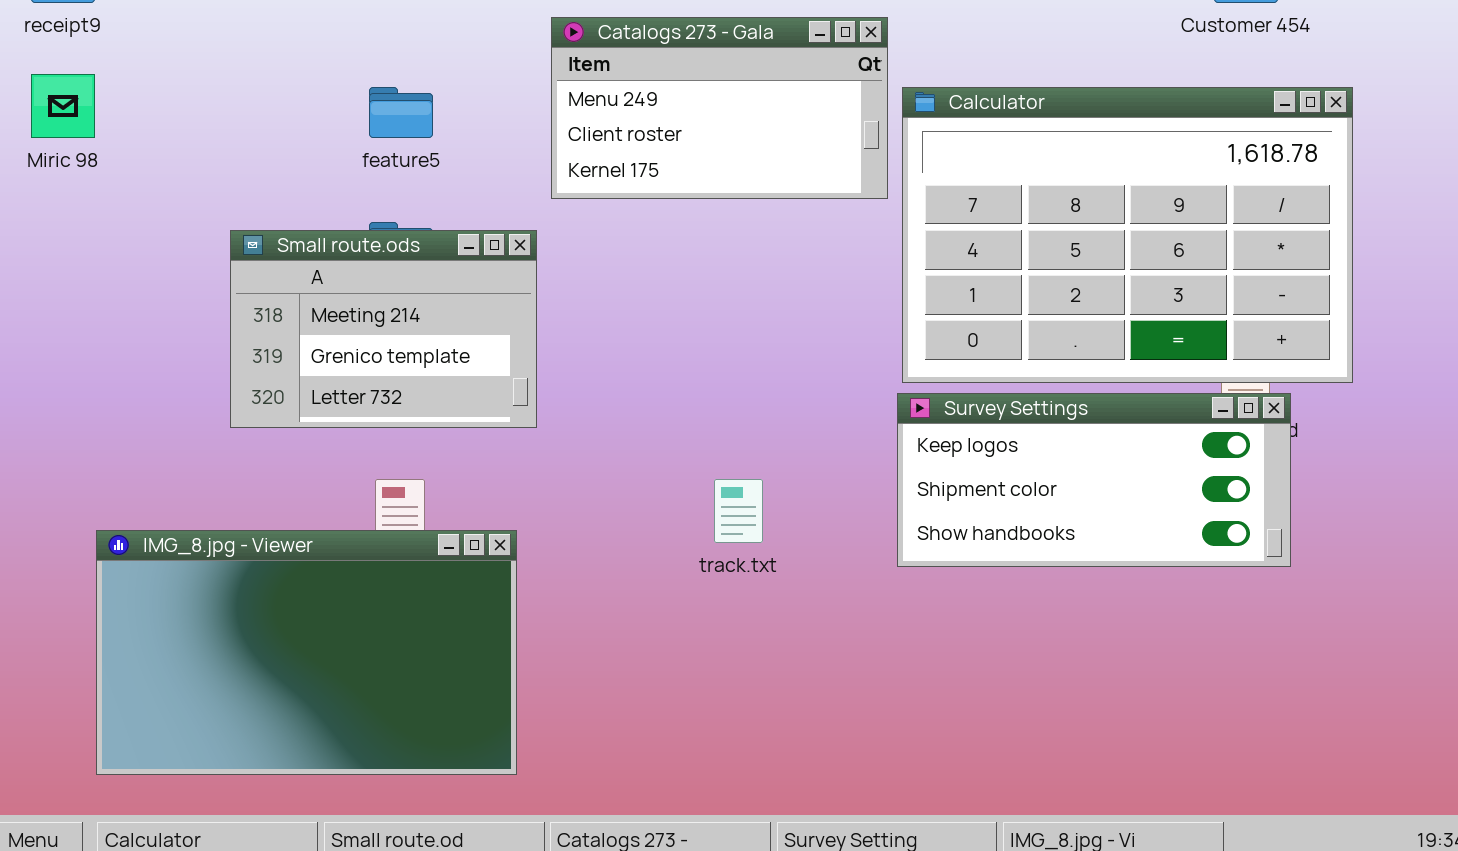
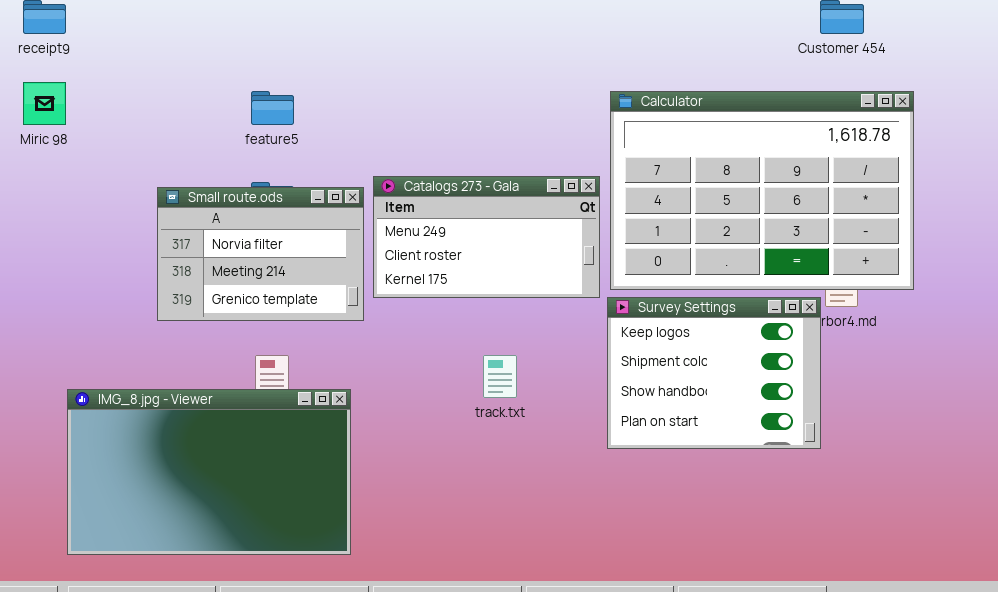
Catalogs 273 - Gala: [551,17,888,199] -> [373,176,600,298], moved
Small route.ods: [230,230,537,428] -> [157,187,364,321], scrolled up 1 row
Survey Settings: [897,393,1291,567] -> [607,297,821,449], resized

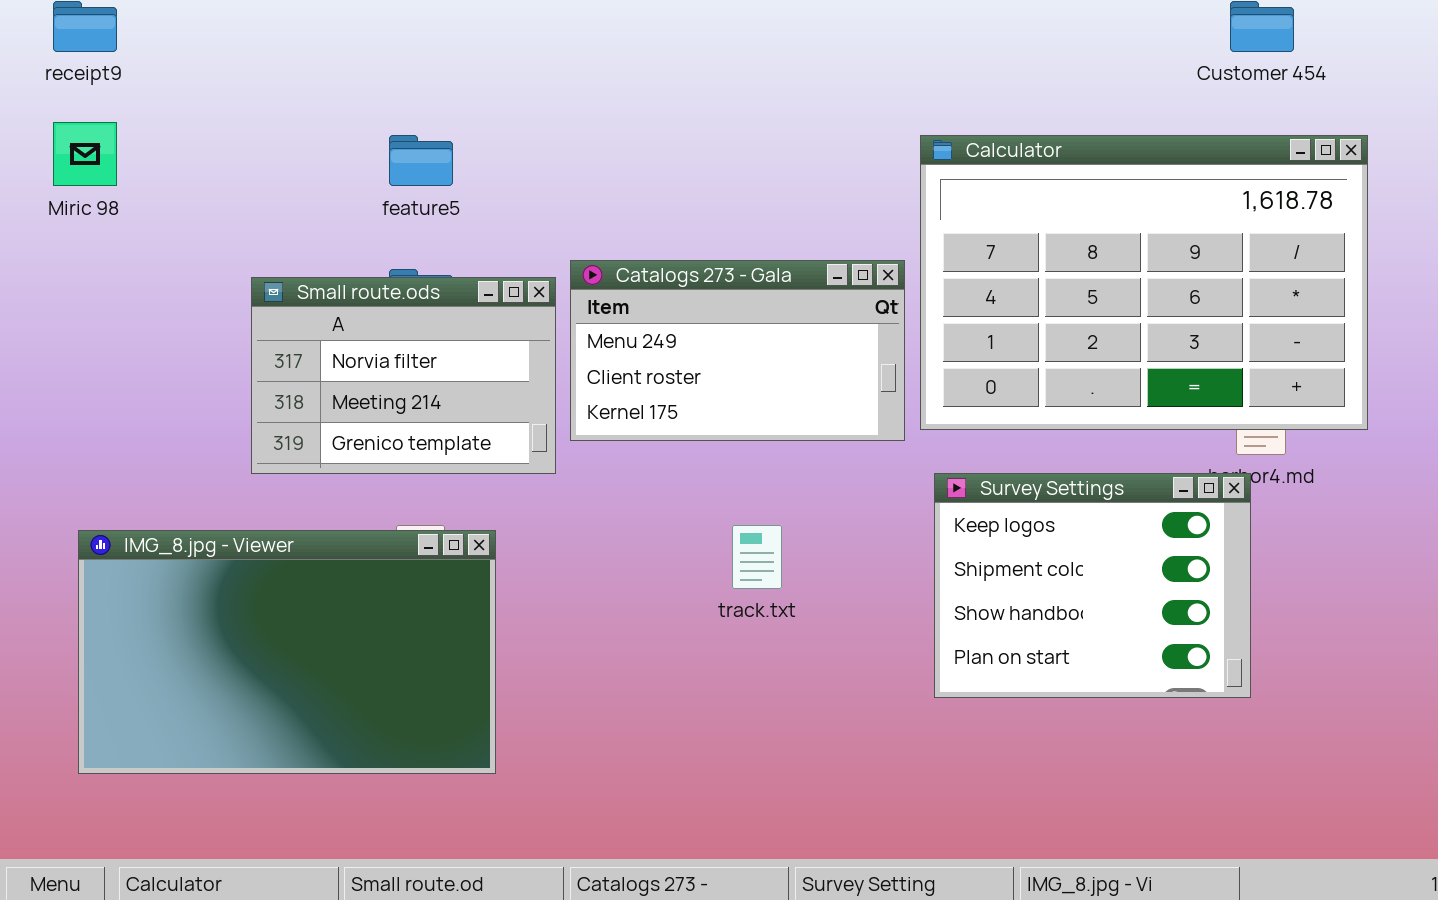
Survey Settings: [607,297,821,449] -> [934,473,1251,698], moved
IMG_8.jpg - Viewer: [67,389,351,555] -> [78,530,496,774], moved

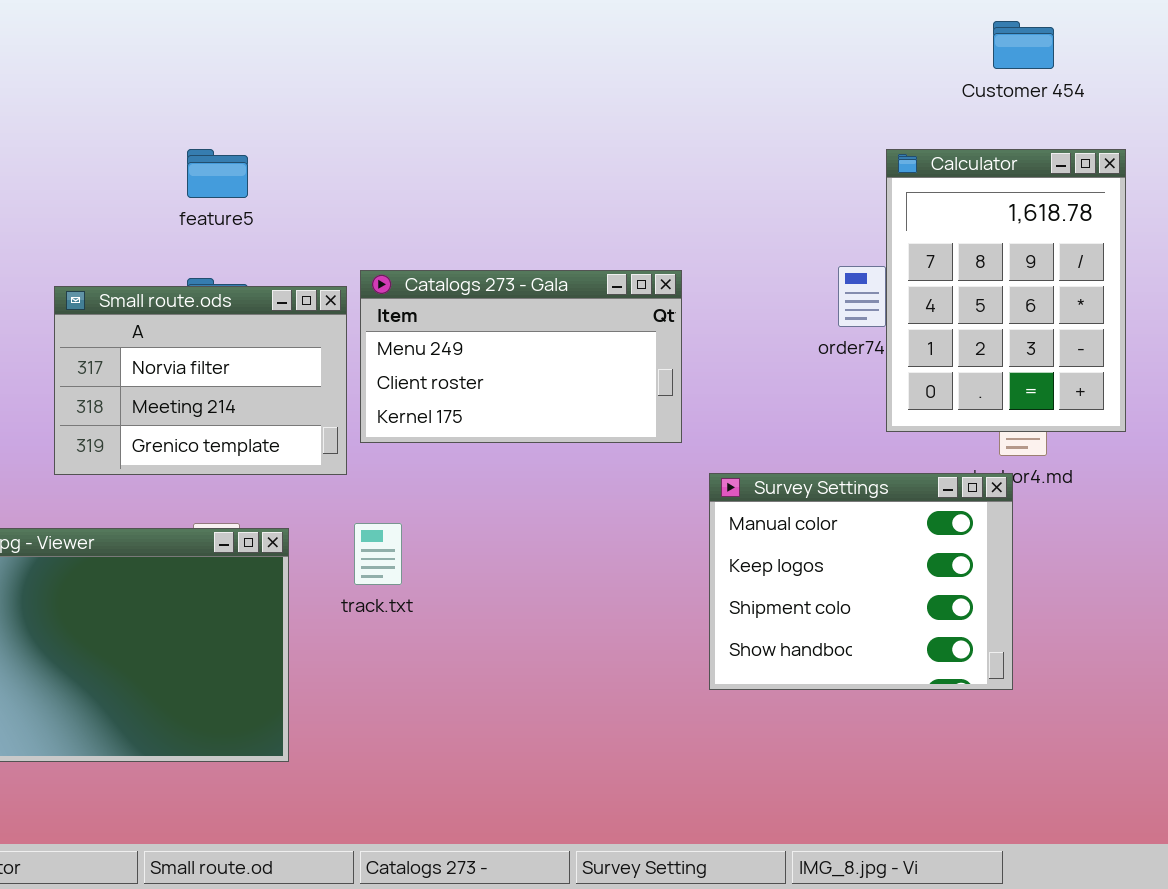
Calculator: [920,135,1368,430] -> [886,149,1126,432], resized
Survey Settings: [934,473,1251,698] -> [709,473,1013,690], scrolled up 1 row
track.txt: [732,525,782,589] -> [354,523,402,585], moved

